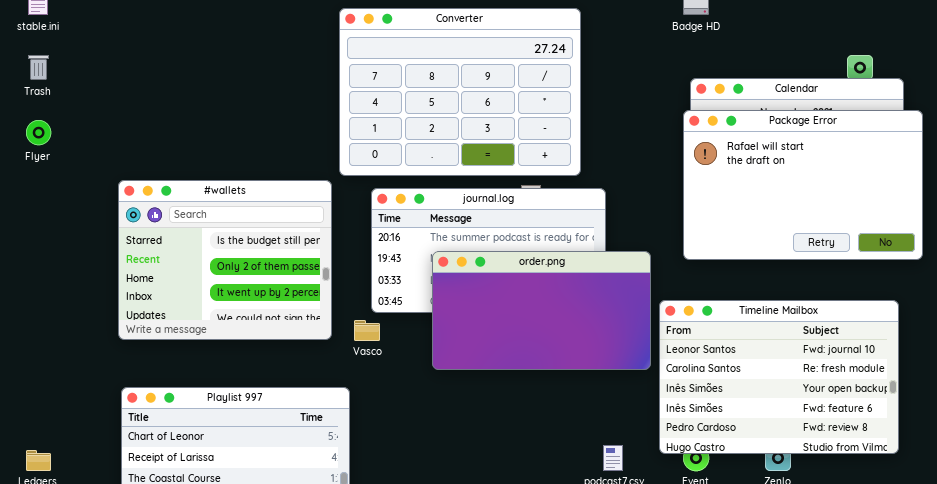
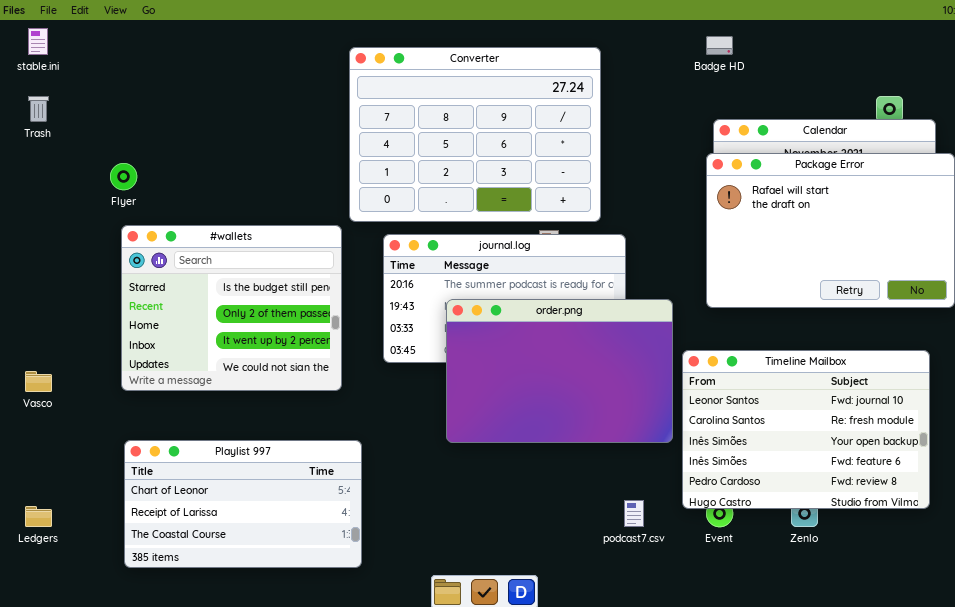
Flyer: [26,120,51,145] -> [110,163,137,190], moved
order.png: [432,251,651,370] -> [446,299,673,443], resized
Vasco: [354,320,380,341] -> [25,371,52,392], moved

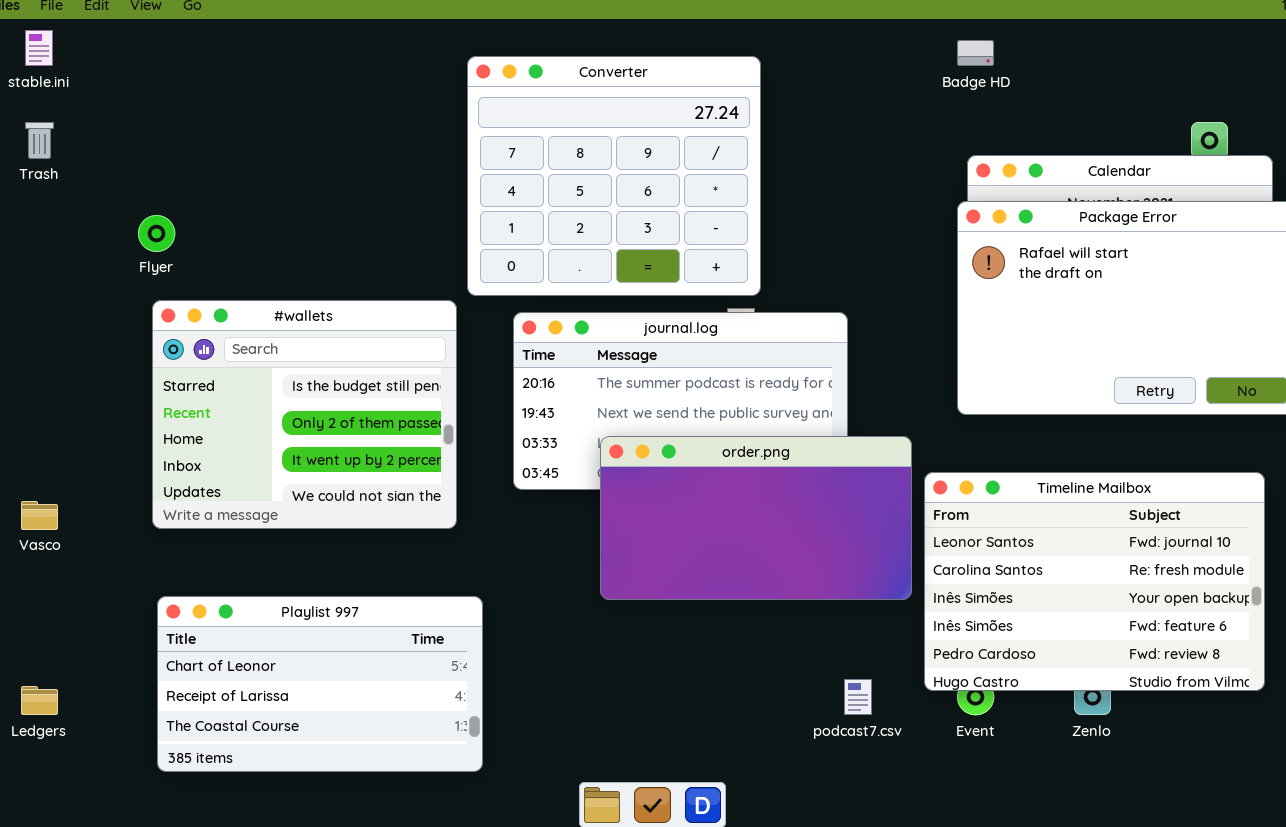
Converter: [349,47,601,222] -> [467,56,761,296], resized
order.png: [446,299,673,443] -> [600,436,912,600], resized

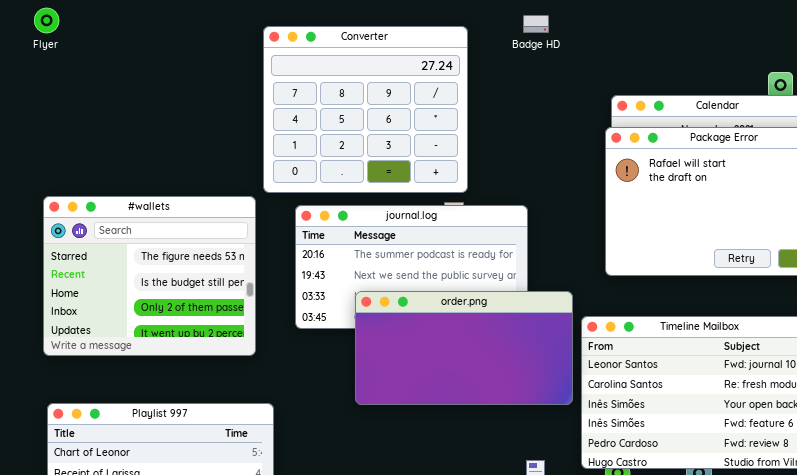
Badge HD: [957,40,994,66] -> [523,15,549,33], moved
Flyer: [138,215,175,252] -> [34,8,59,33], moved
#wallets: [152,300,457,529] -> [43,196,256,356], scrolled up 1 row

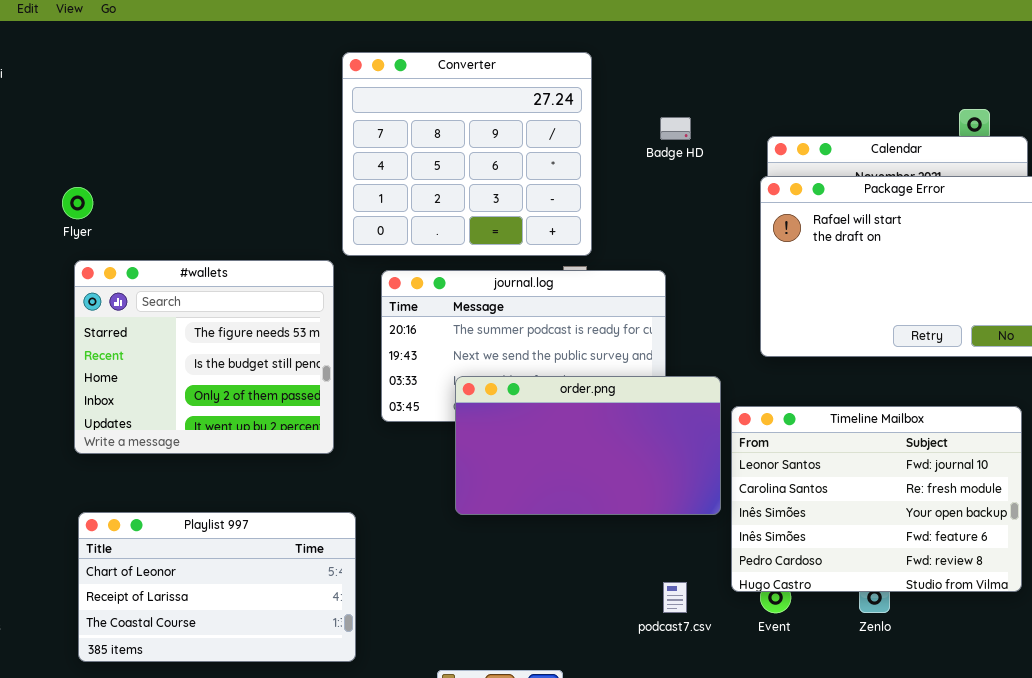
Flyer: [34,8,59,33] -> [62,187,93,219], moved
Badge HD: [523,15,549,33] -> [660,117,691,140], moved

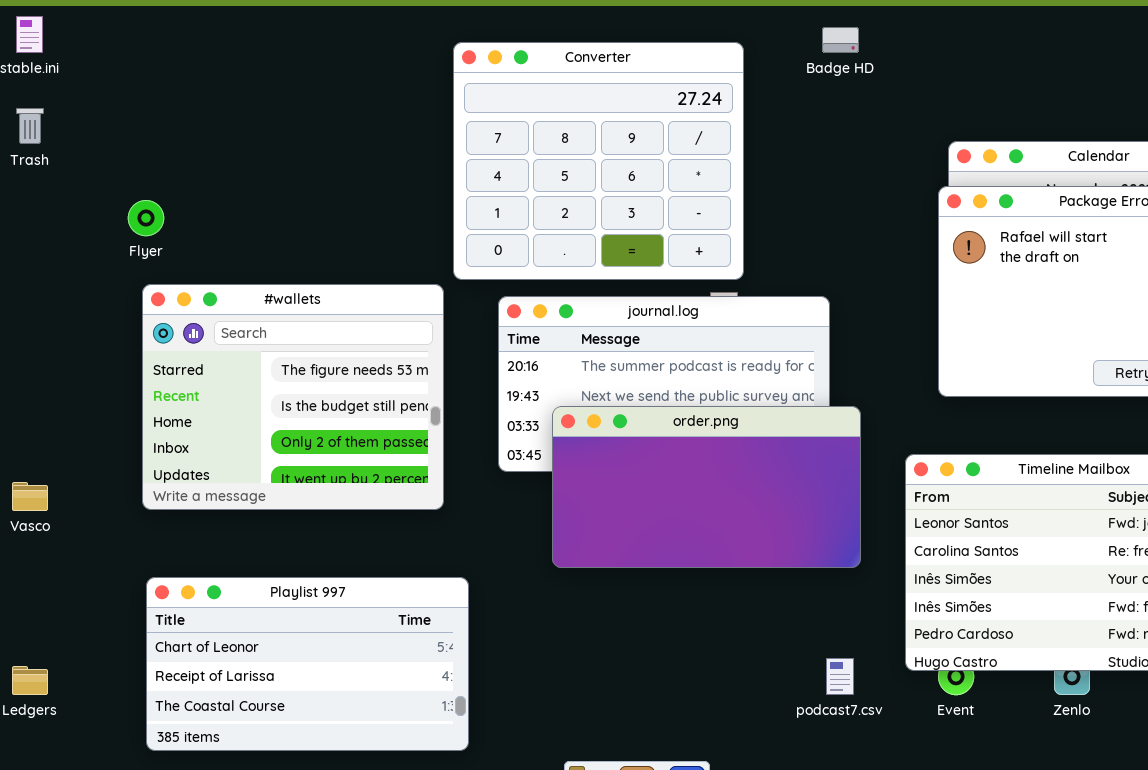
Badge HD: [660,117,691,140] -> [822,27,859,53], moved
order.png: [455,376,721,515] -> [552,406,861,568], moved

